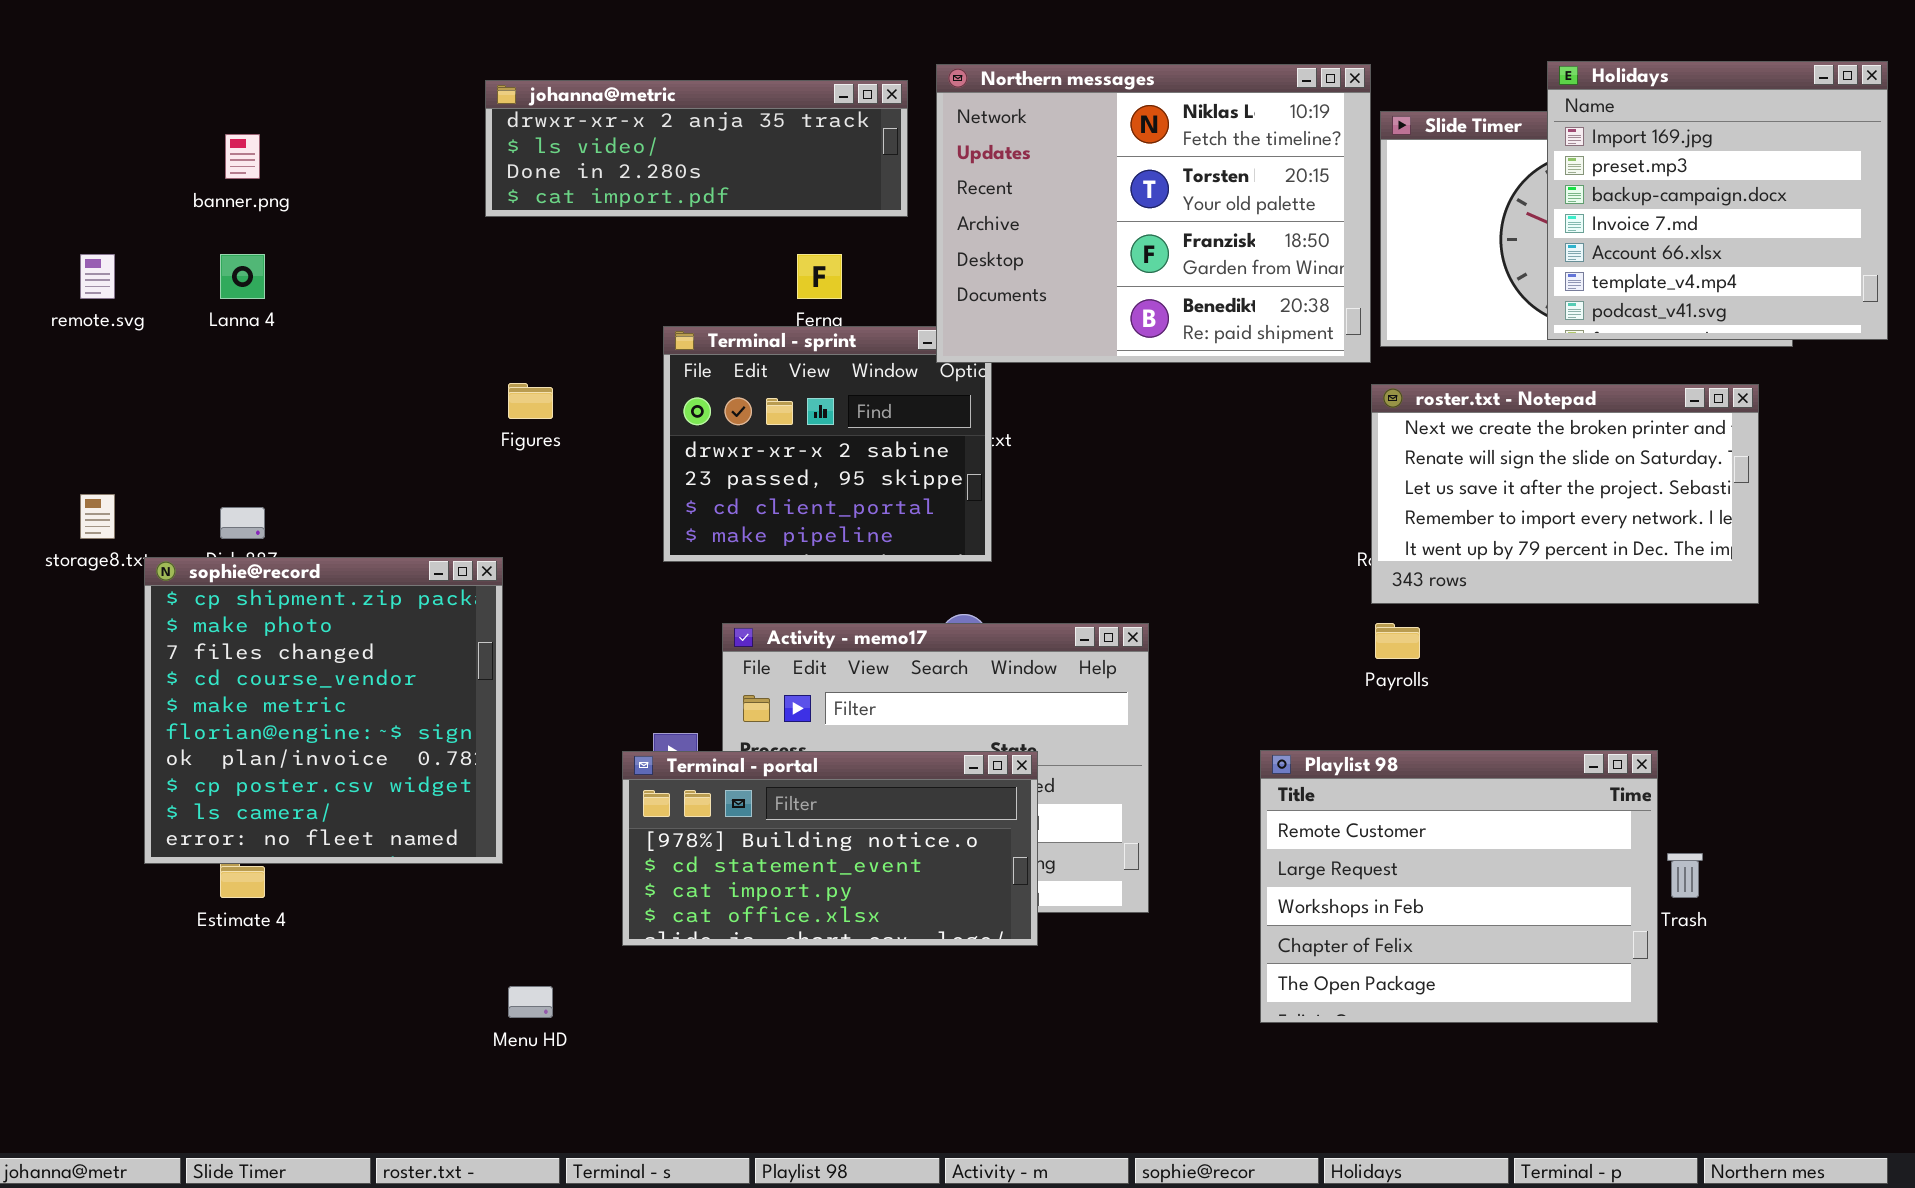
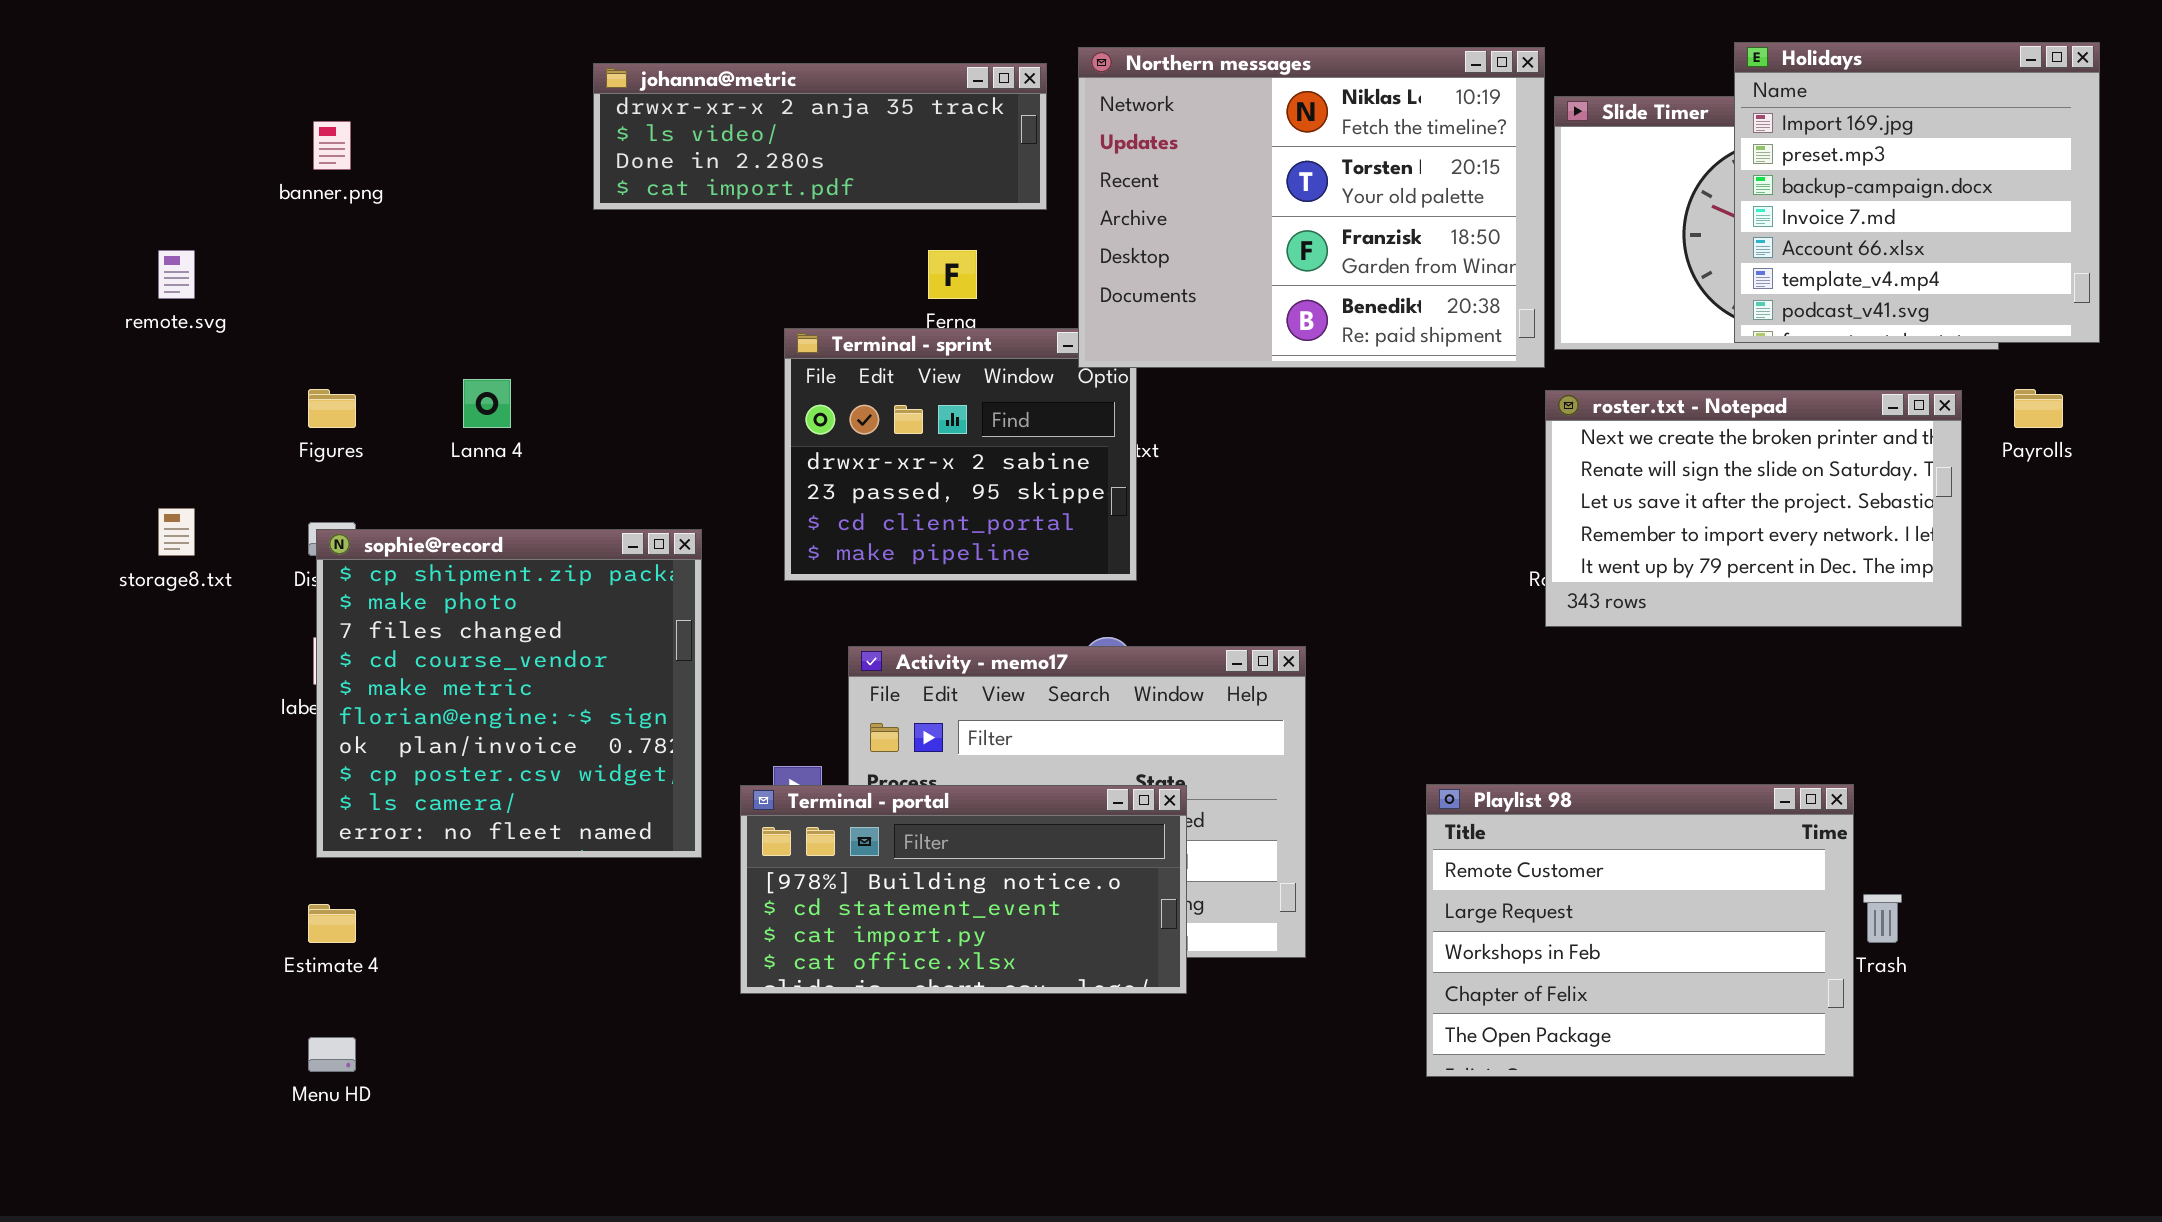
Lanna 4: [220,254,265,299] -> [463,379,511,428], moved
Figures: [508,383,553,419] -> [308,389,356,428], moved
sophie@record: [144,557,503,864] -> [316,529,702,858], moved
Payrolls: [1375,623,1420,659] -> [2014,389,2063,428], moved
Menu HD: [508,986,553,1018] -> [308,1037,356,1072], moved

